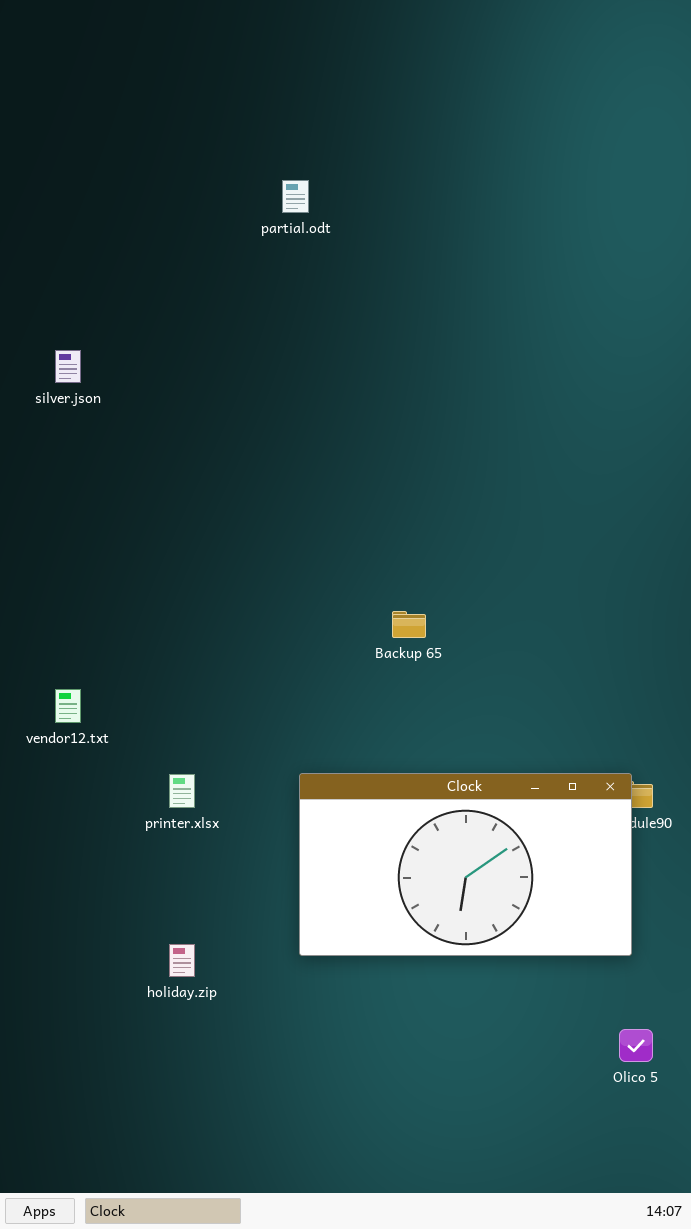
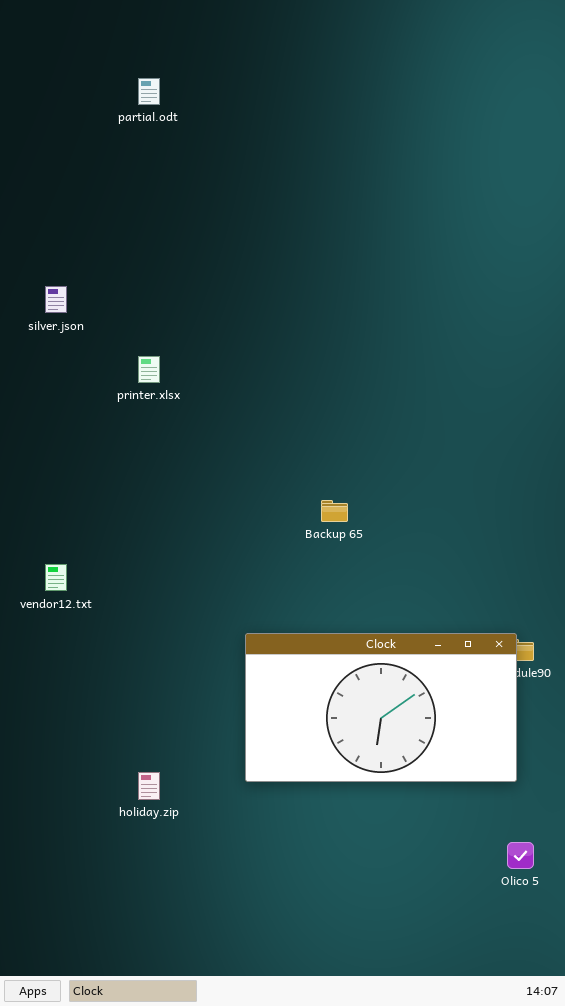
partial.odt: [282,180,309,213] -> [138,78,160,105], moved
printer.xlsx: [169,774,195,808] -> [138,356,160,383], moved

